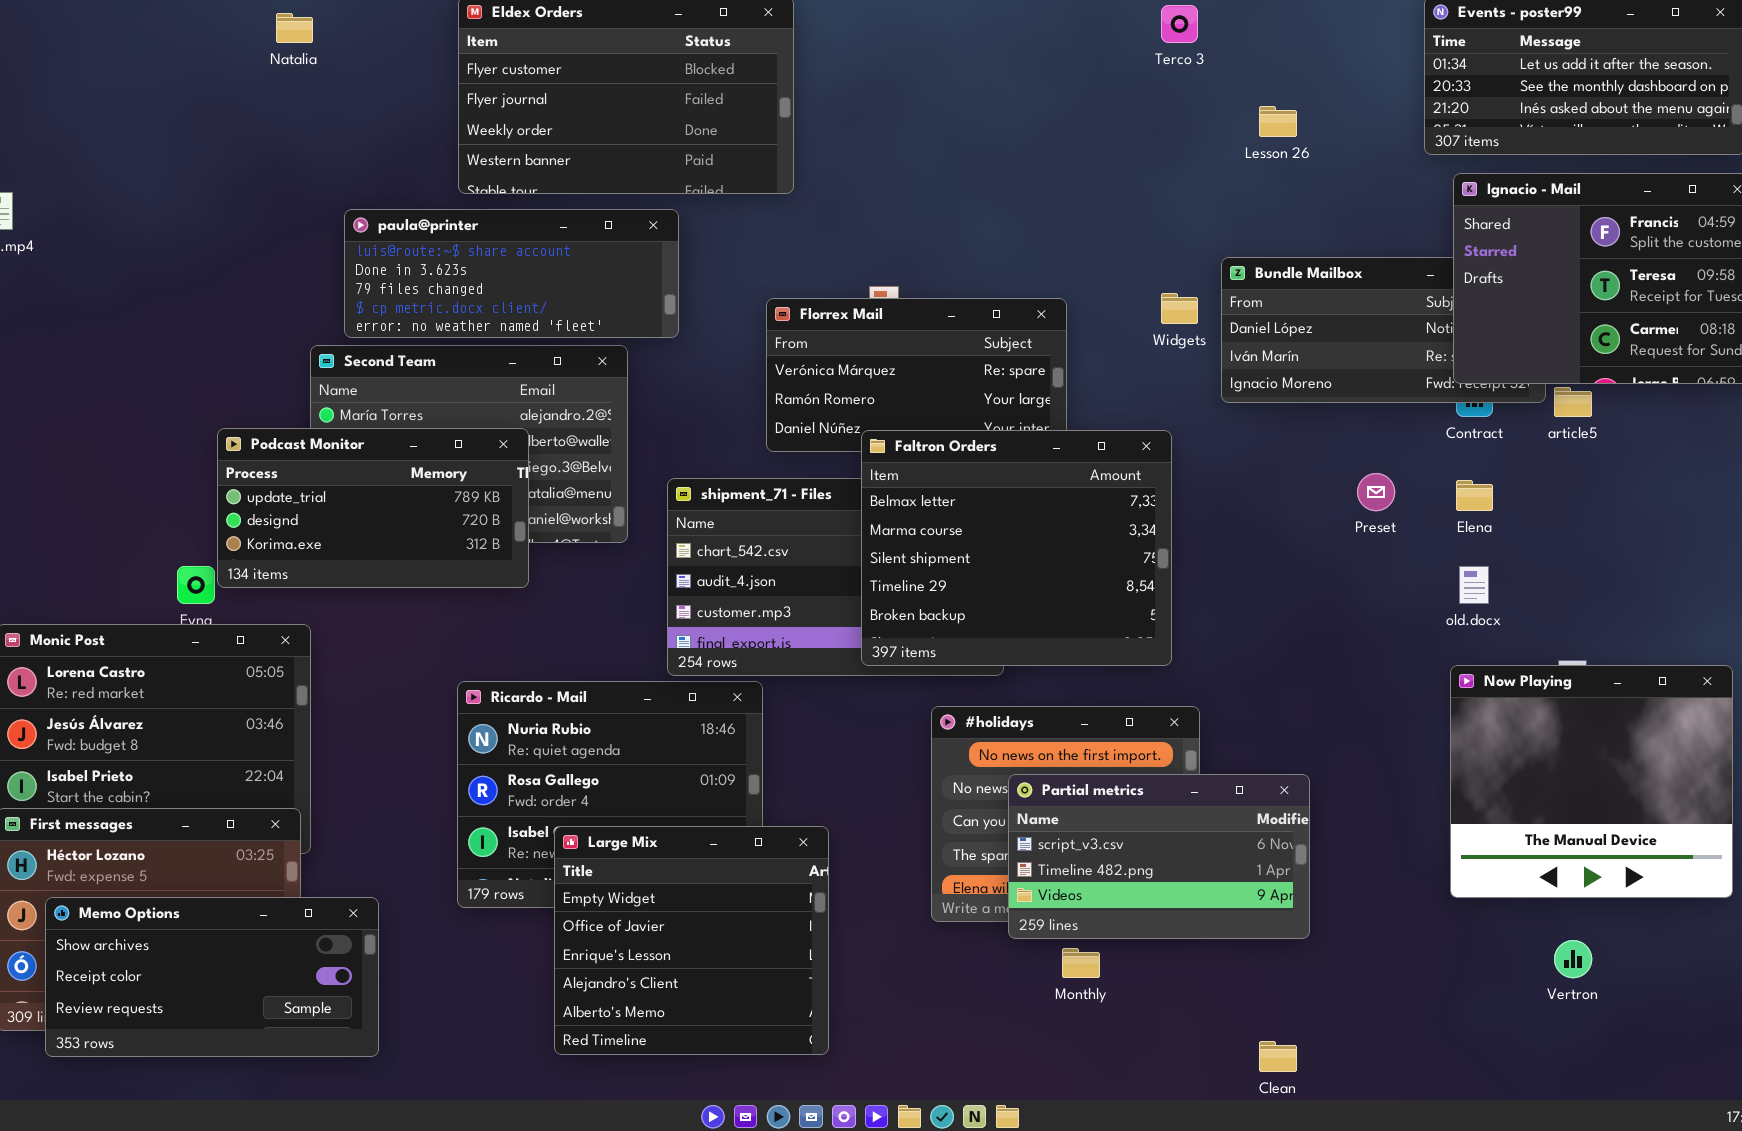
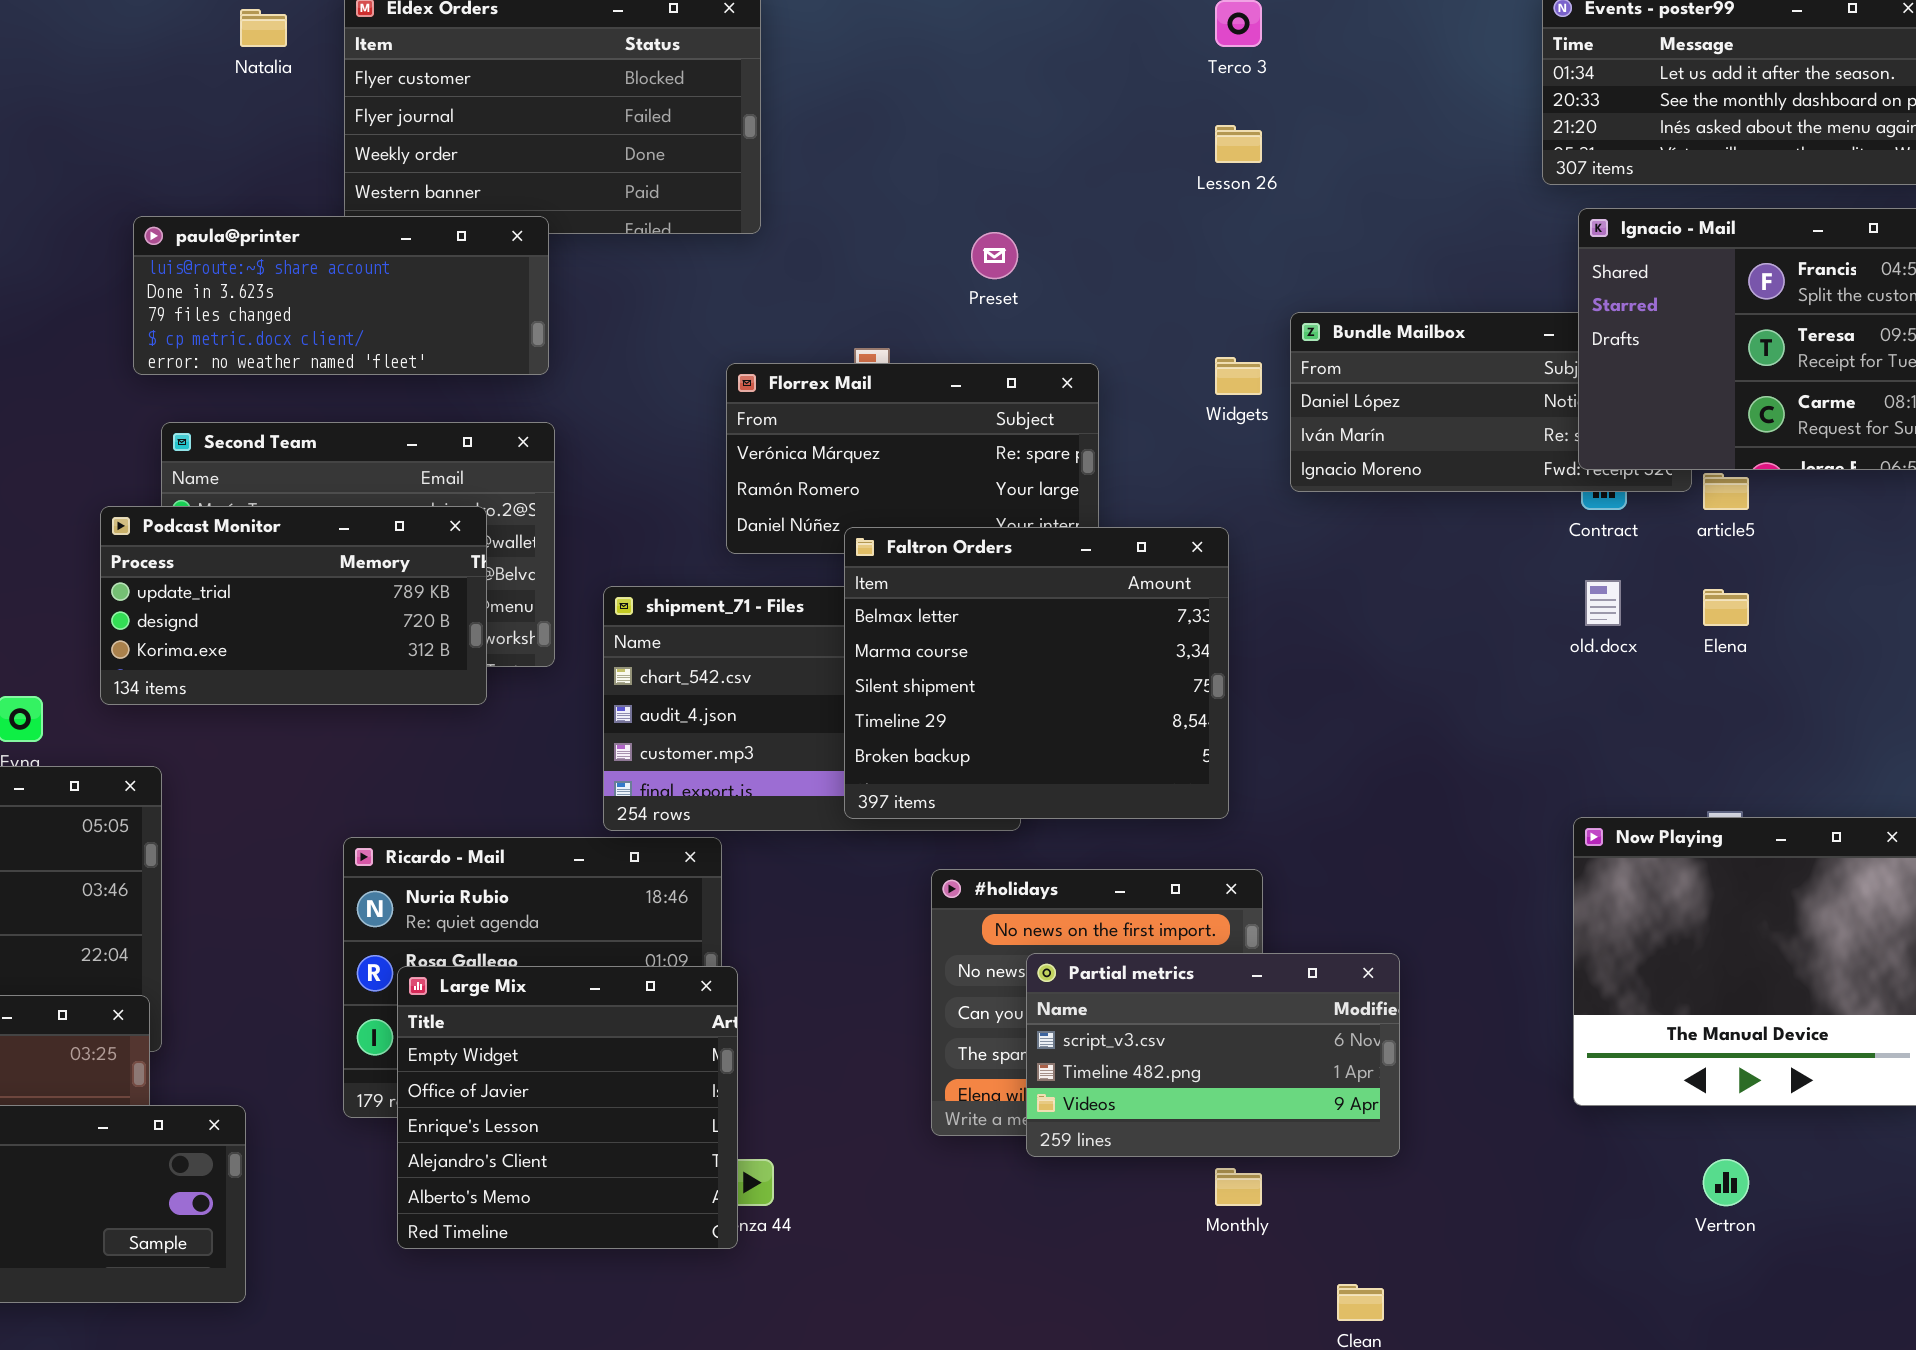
Natalia: [276,13,313,43] -> [240,9,287,47], moved
Lesson 26: [1259,106,1297,137] -> [1215,125,1262,163], moved
paula@printer: [344,209,679,338] -> [133,216,549,375], moved
Podcast Monitor: [217,428,529,588] -> [100,506,487,705], moved
Preset: [1357,473,1395,511] -> [971,232,1018,279], moved
Elena: [1456,480,1493,511] -> [1703,589,1749,626], moved
old.docx: [1459,566,1489,604] -> [1585,580,1621,626], moved
Large Mix: [554,826,829,1055] -> [397,966,738,1249], moved
Monthly: [1062,948,1100,978] -> [1215,1168,1262,1206], moved

